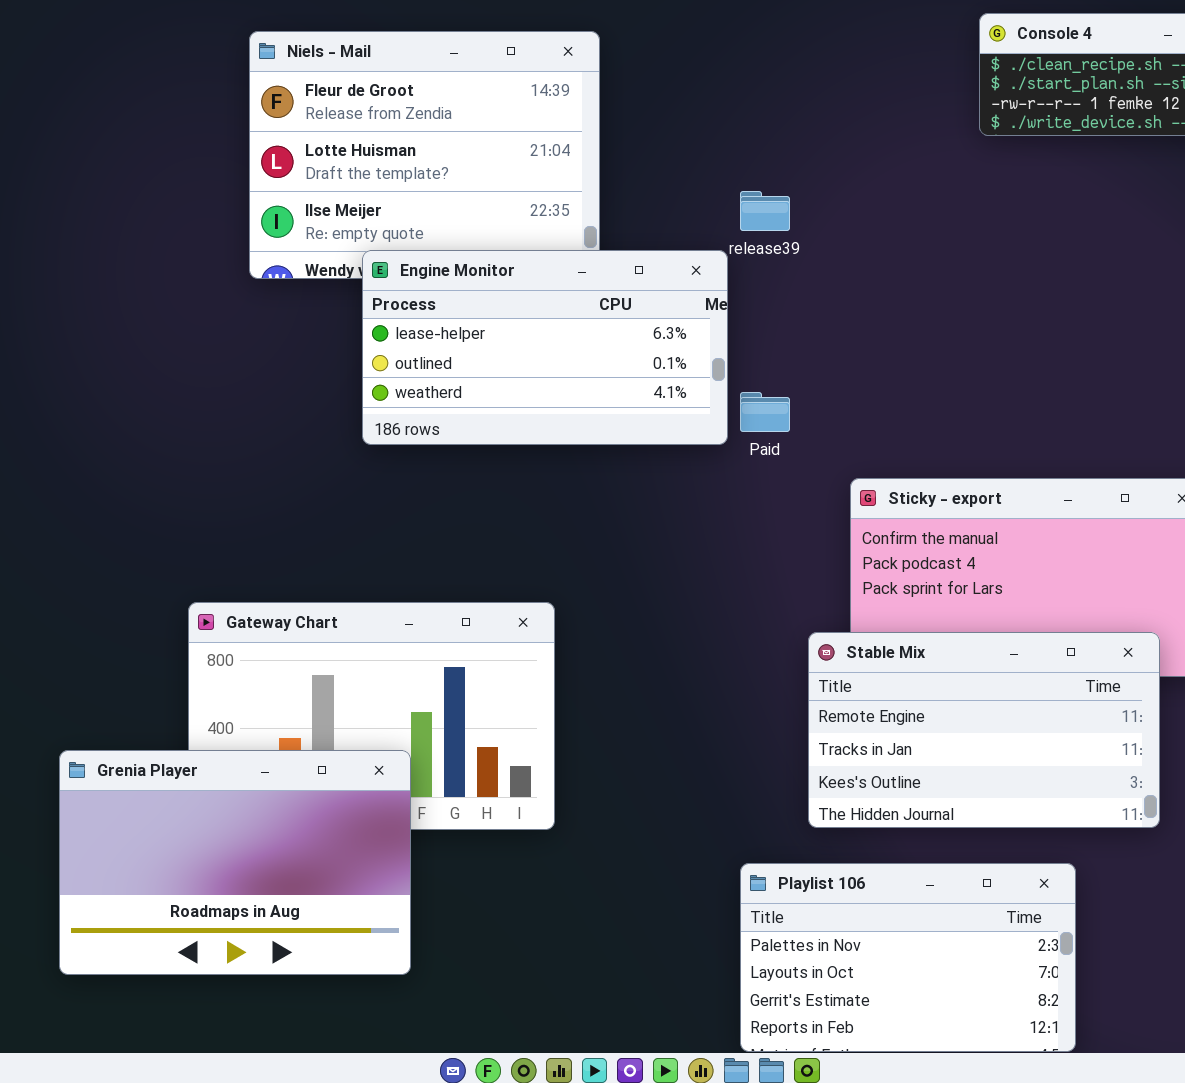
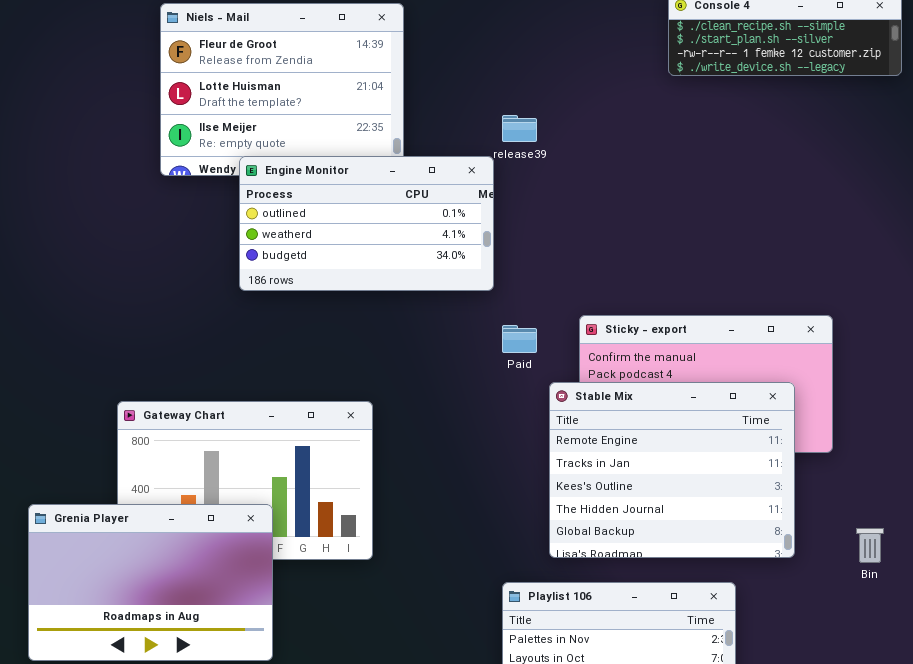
Engine Monitor: [362,250,728,445] -> [239,156,494,291], scrolled down 1 row
Paid: [740,392,790,432] -> [502,325,537,353], moved
Stable Mix: [808,632,1160,828] -> [549,382,795,558], resized

